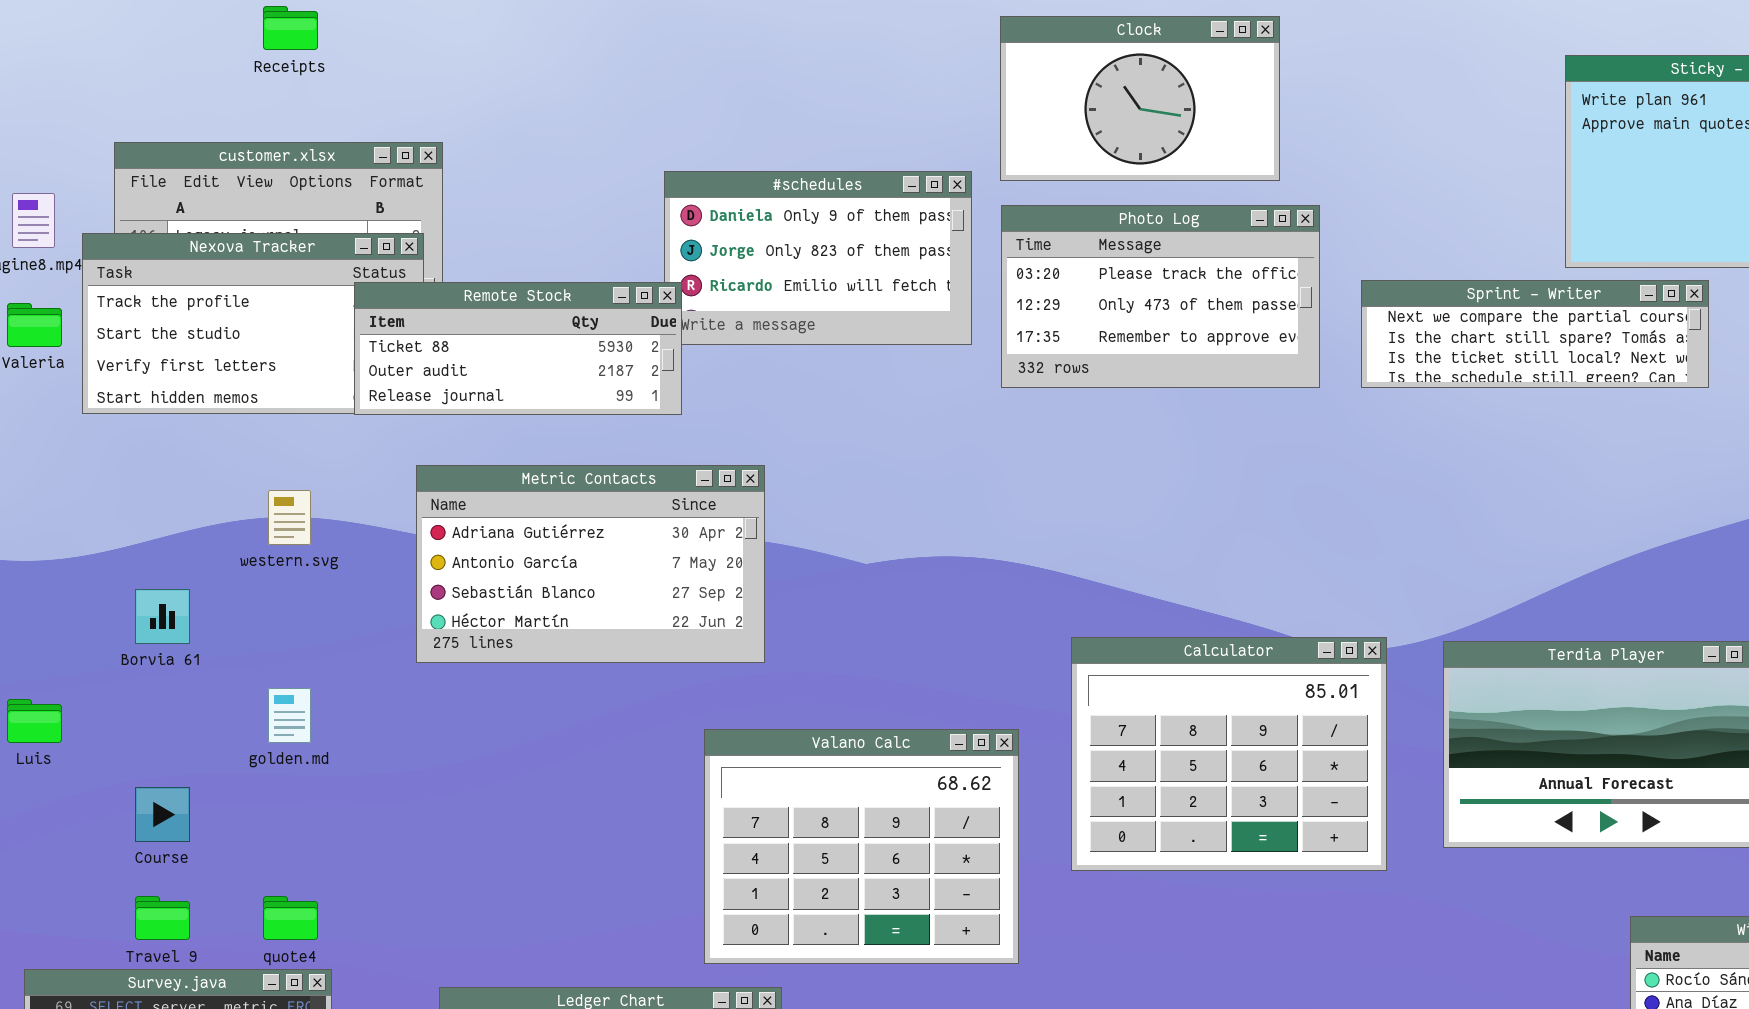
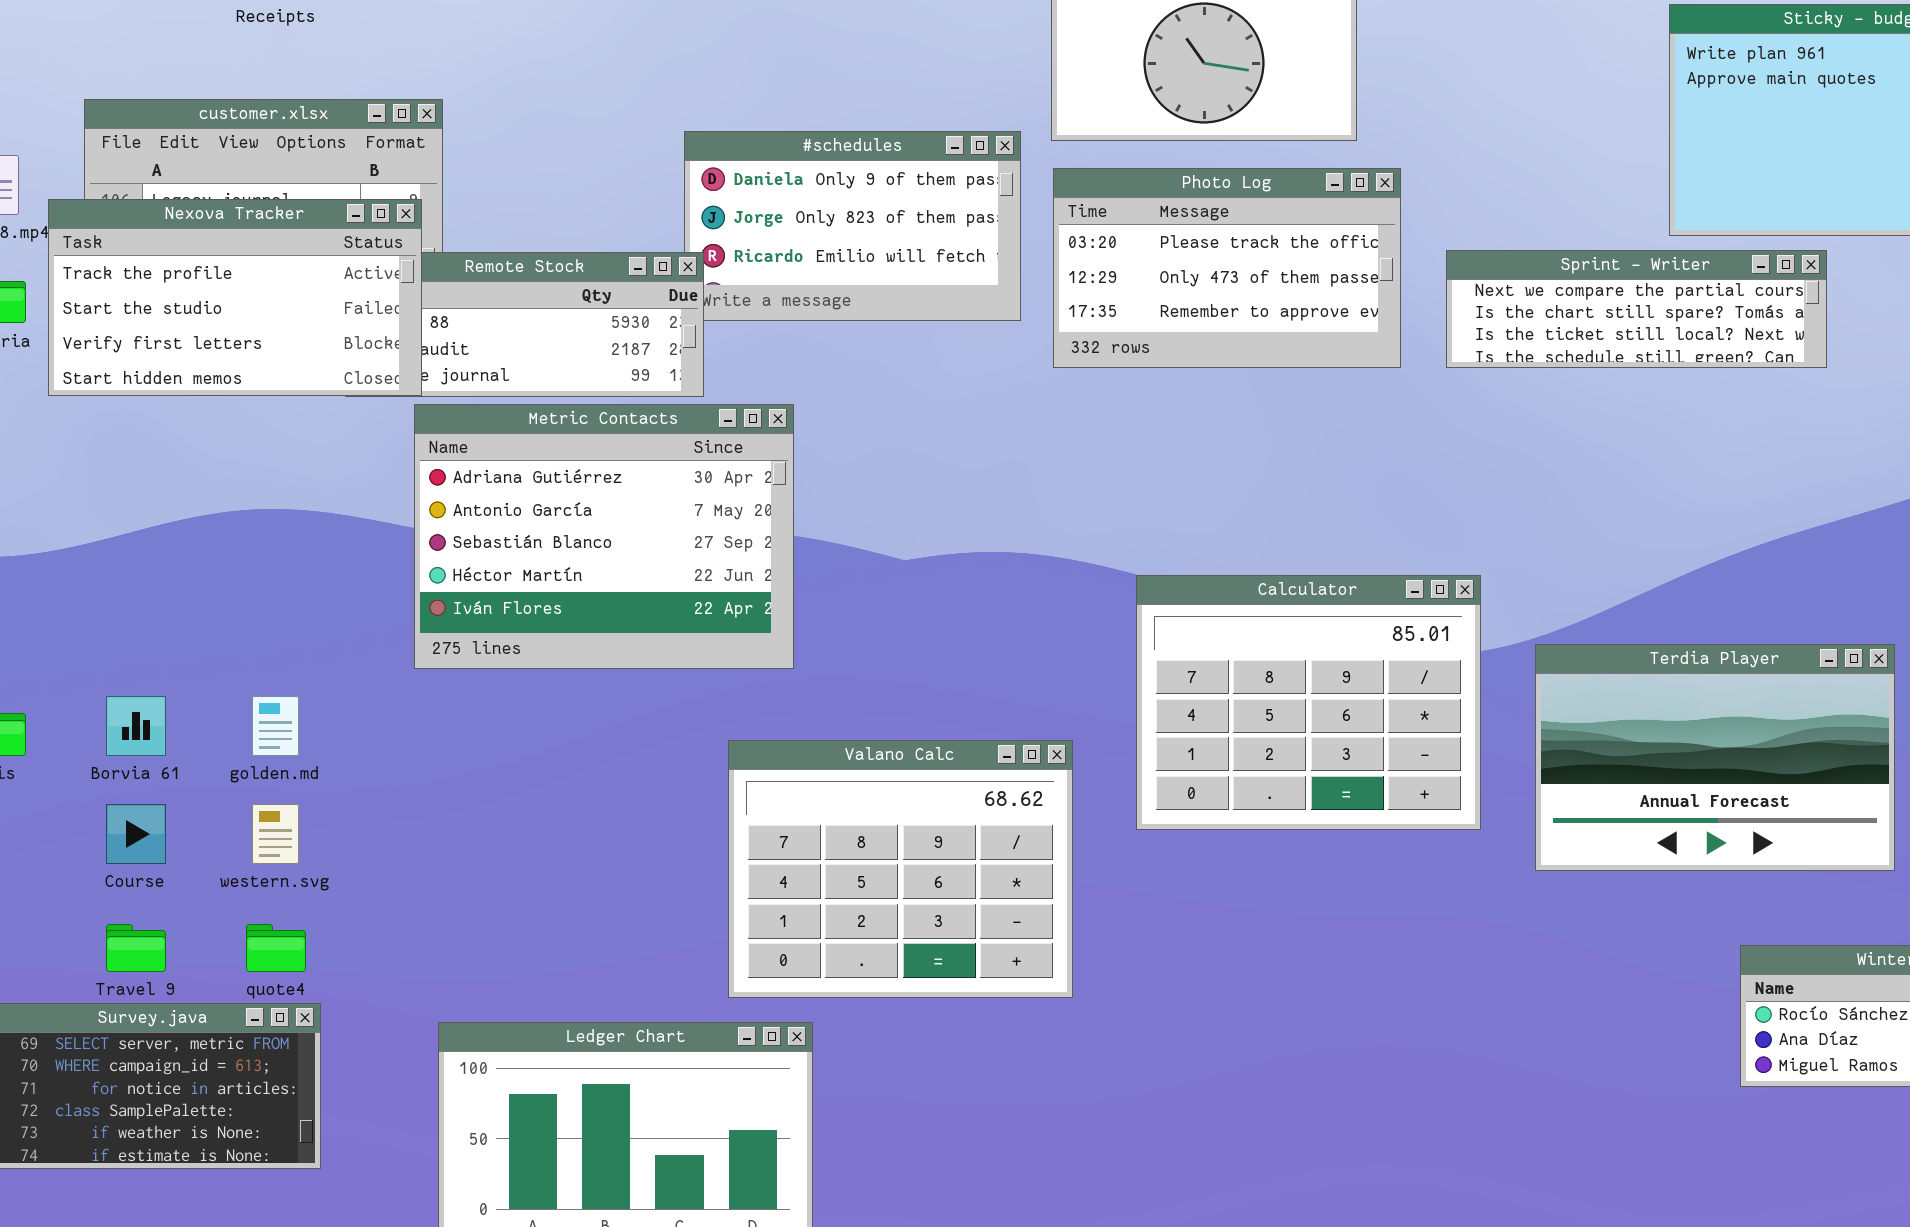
Nexova Tracker: [82,233,424,414] -> [48,199,422,396], raised
Metric Contacts: [416,465,765,663] -> [414,404,794,669], resized
western.svg: [268,490,311,545] -> [252,804,299,864], moved
Borvia 61: [135,589,190,644] -> [106,696,166,756], moved
Calculator: [1071,637,1387,871] -> [1136,575,1481,830], moved

